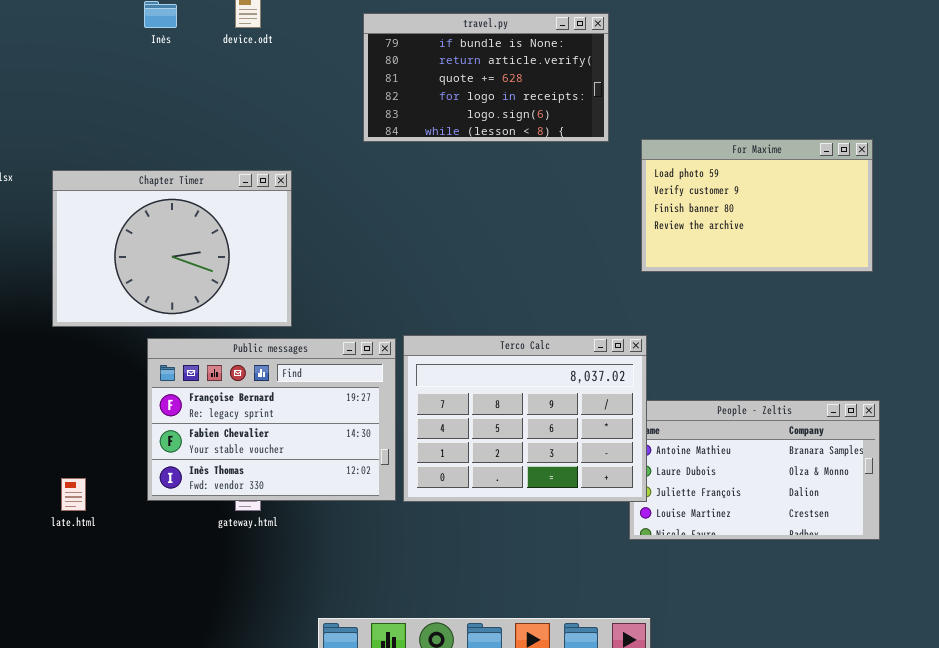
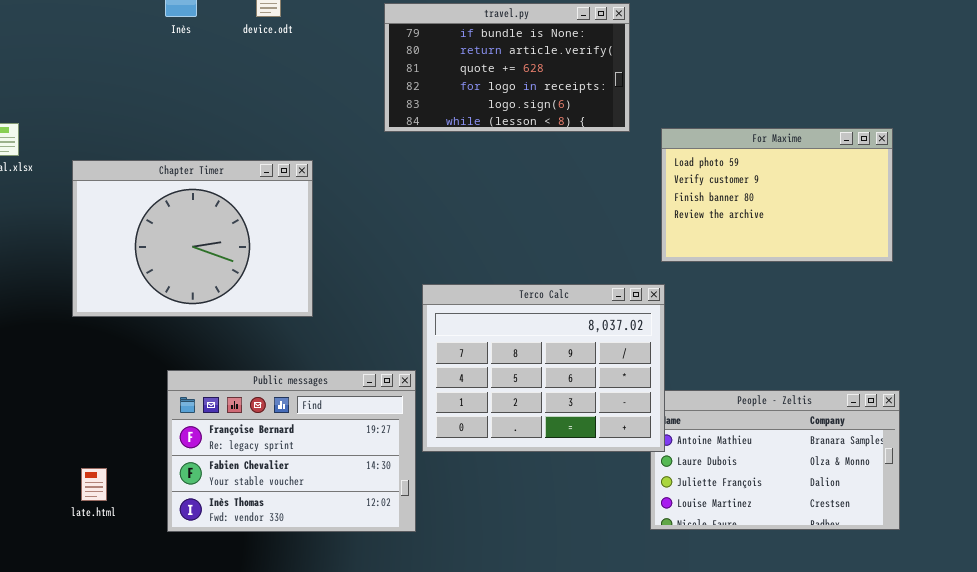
Terco Calc: [403,335,647,502] -> [422,284,665,452], moved
Public messages: [147,338,396,501] -> [167,370,416,532], moved

